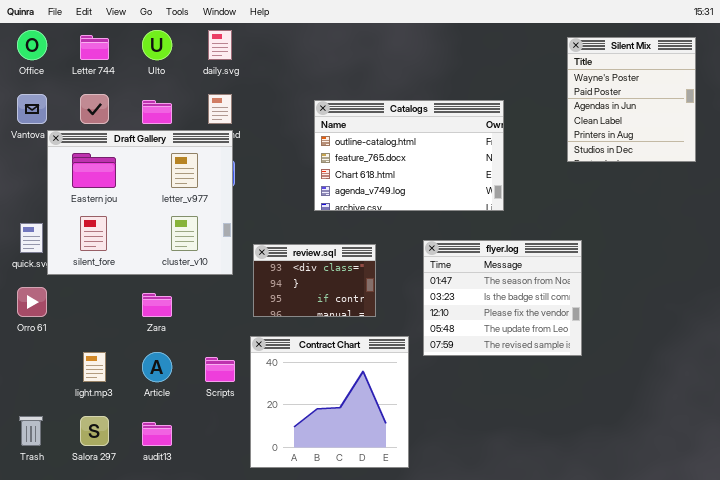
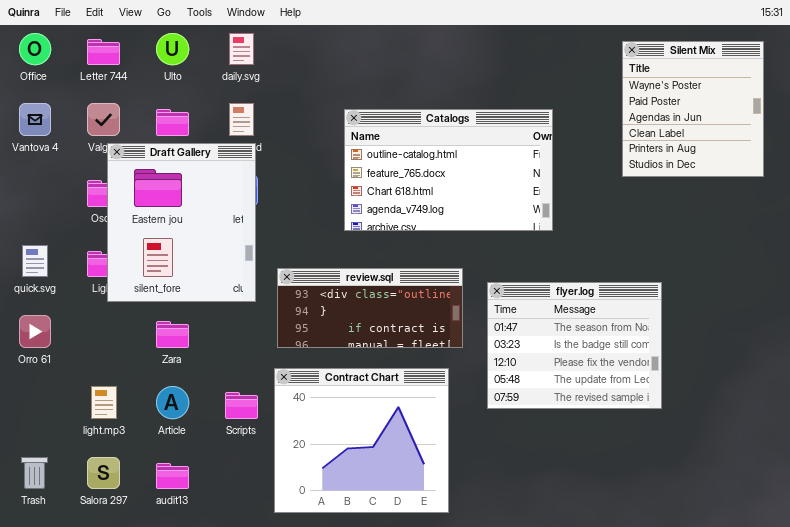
Draft Gallery: [47,130,233,275] -> [107,143,256,302], resized
flyer.log: [423,240,582,356] -> [487,282,662,409], moved
review.sql: [253,244,376,317] -> [277,268,463,348], resized

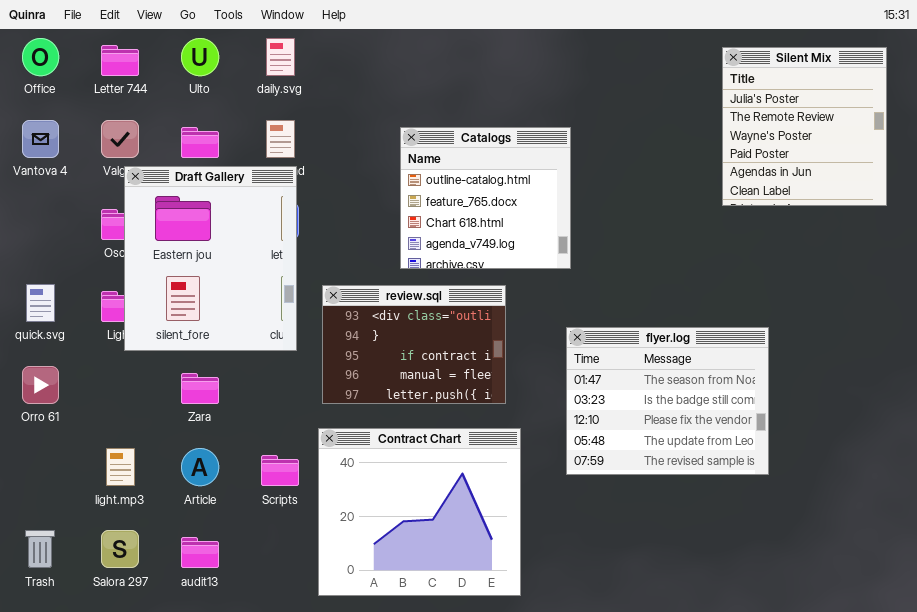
Silent Mix: [622,41,764,177] -> [722,47,887,206], scrolled up 2 rows
Catalogs: [344,109,553,231] -> [400,127,571,269], resized
review.sql: [277,268,463,348] -> [322,285,506,404], resized

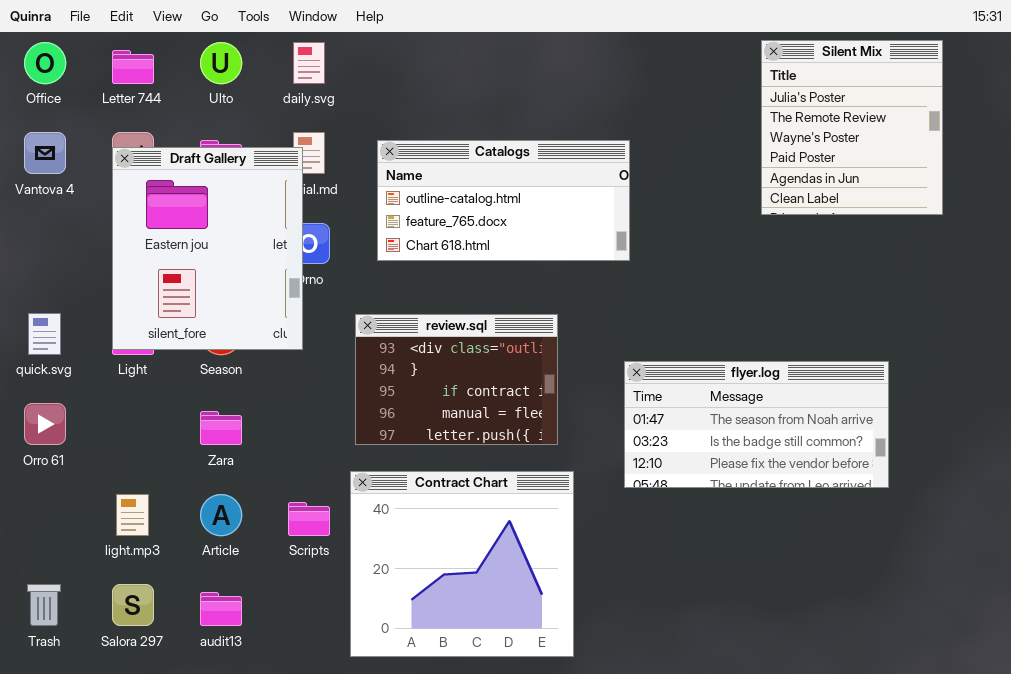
Silent Mix: [722,47,887,206] -> [761,40,943,215], moved
Catalogs: [400,127,571,269] -> [377,140,630,261], resized
Draft Gallery: [124,166,297,351] -> [112,147,303,350], moved
flyer.log: [566,327,769,475] -> [624,361,889,488], resized

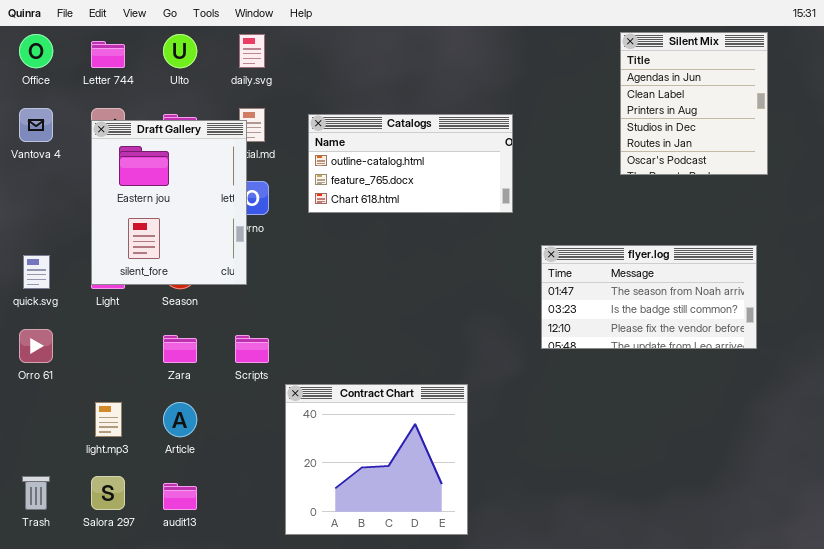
Silent Mix: [761,40,943,215] -> [620,32,768,175], scrolled down 4 rows
review.sql: [355,314,558,445] -> none, closed
flyer.log: [624,361,889,488] -> [541,245,757,349], moved
Scripts: [288,502,330,536] -> [235,335,269,363], moved

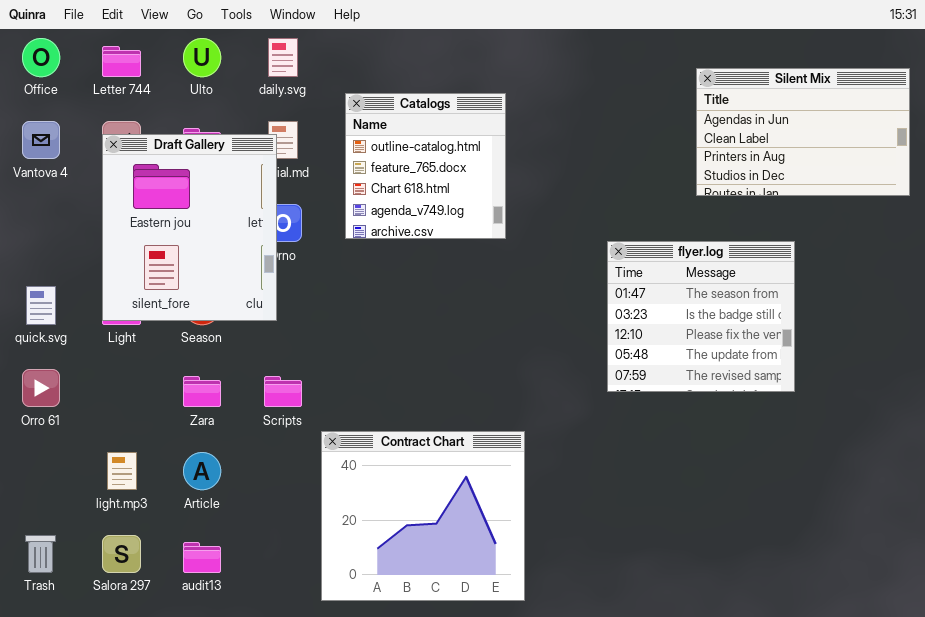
Silent Mix: [620,32,768,175] -> [696,68,910,196], resized
Catalogs: [308,114,513,213] -> [345,93,506,239], resized
flyer.log: [541,245,757,349] -> [607,241,795,392], resized

